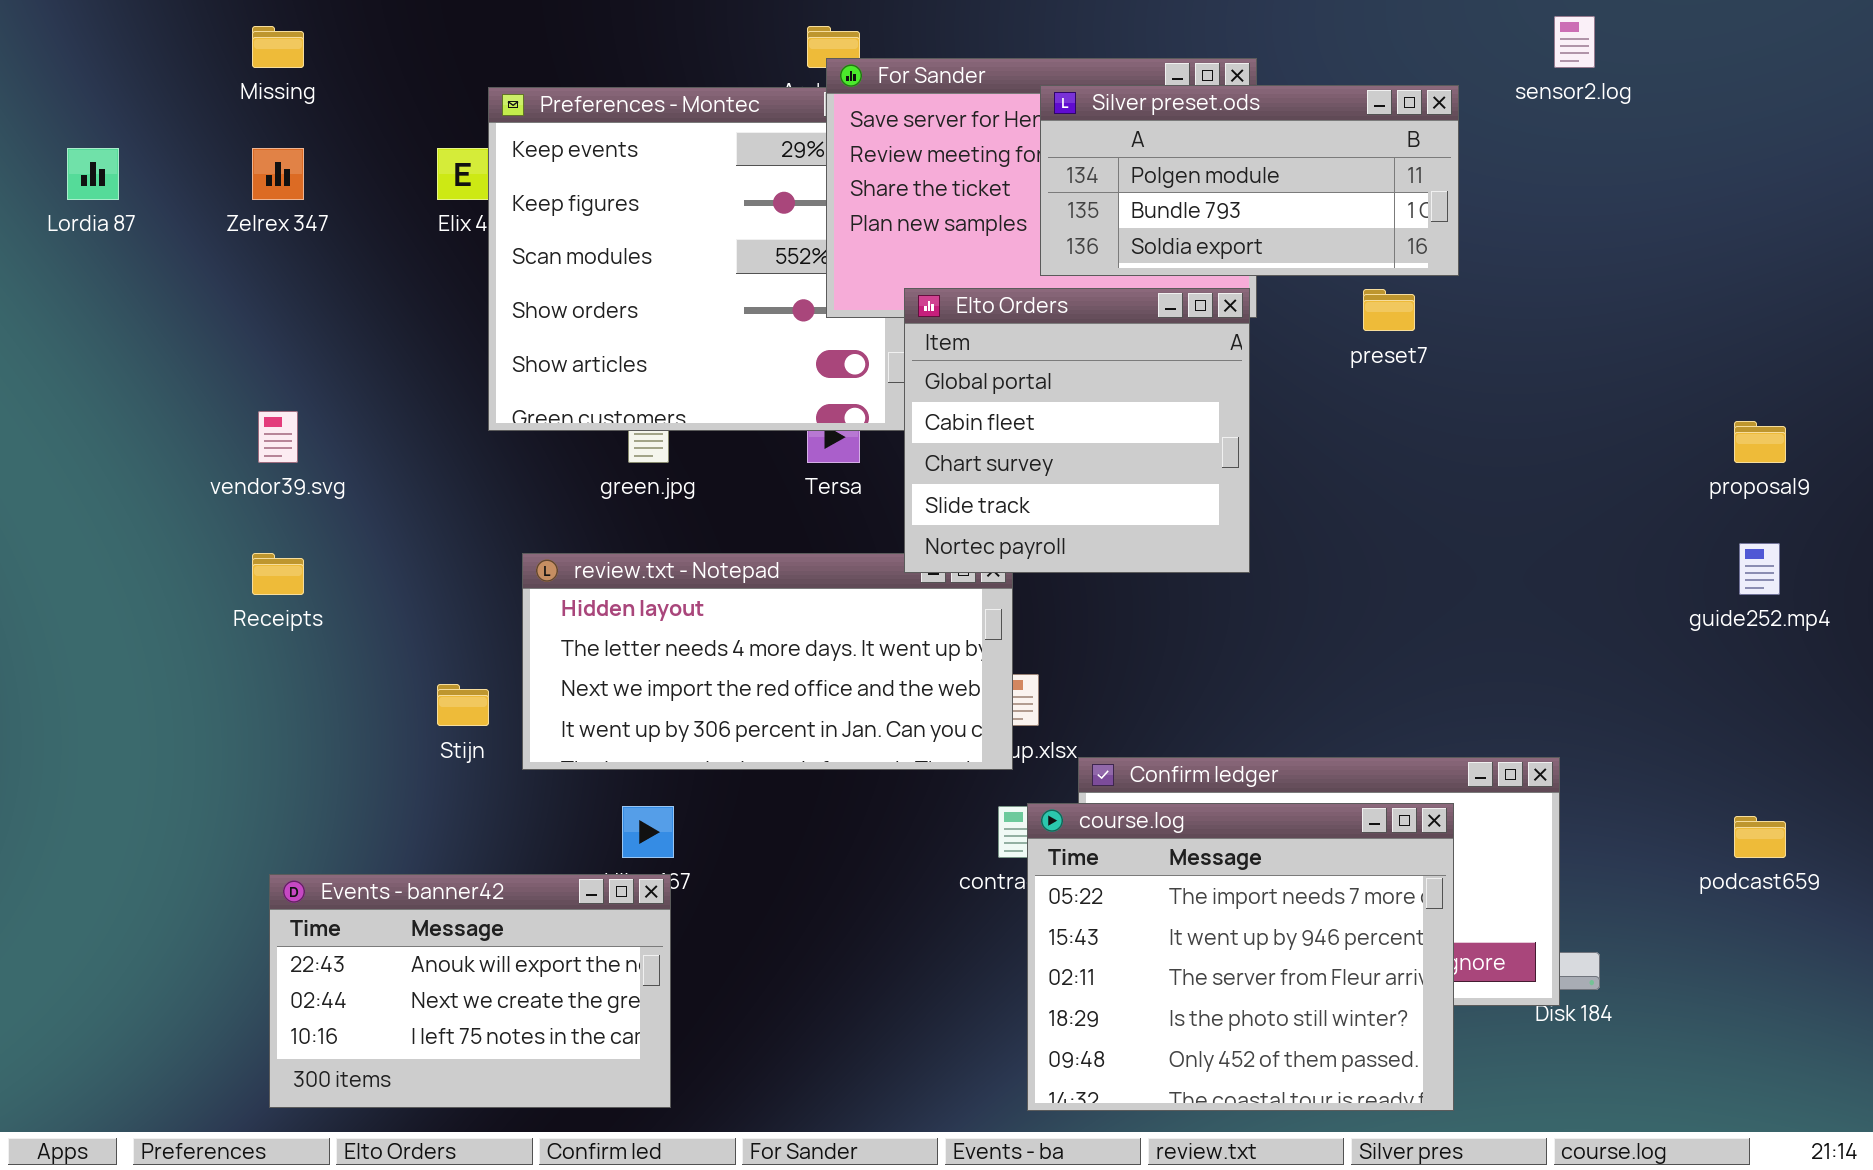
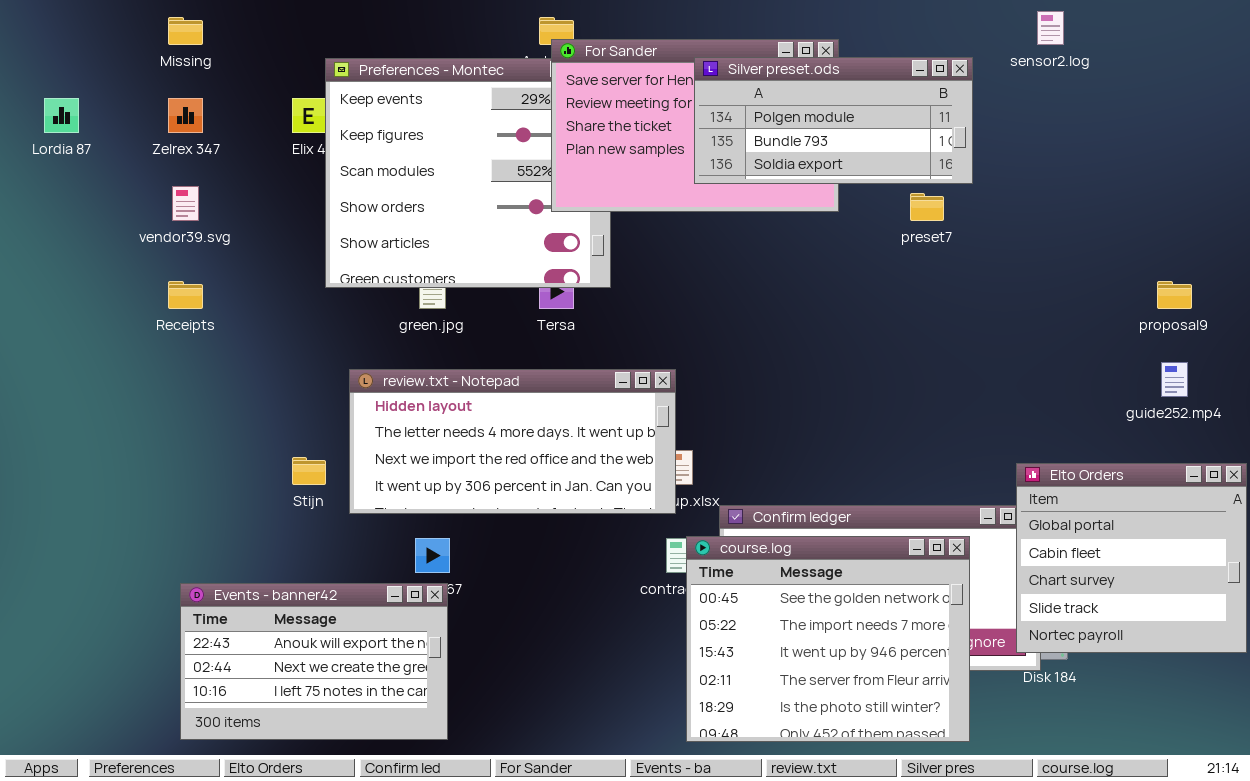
Elto Orders: [904,288,1250,573] -> [1016,463,1247,653], moved
vendor39.svg: [258,411,298,463] -> [172,186,199,221], moved
Receipts: [252,553,304,595] -> [168,281,203,309], moved
course.log: [1027,803,1454,1111] -> [686,536,970,742], scrolled up 1 row

